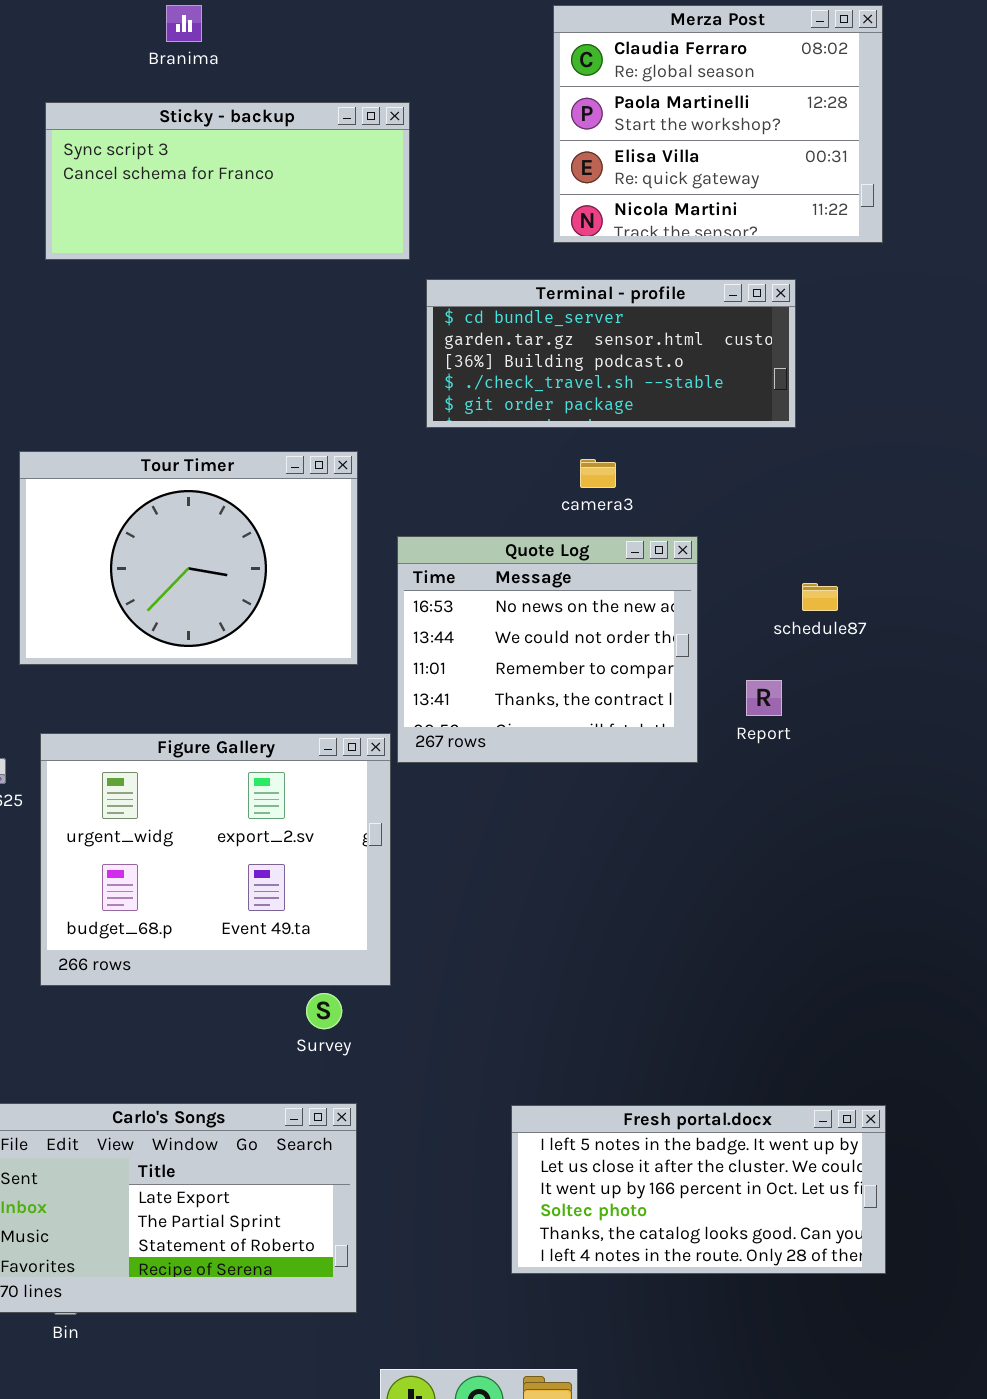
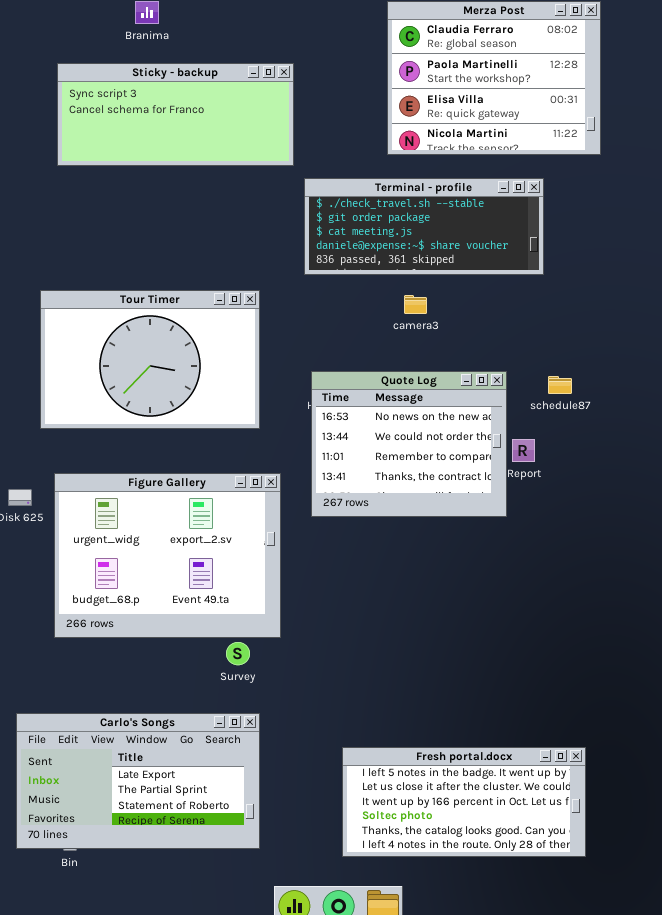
Terminal - profile: [426,279,796,428] -> [304,178,544,275], scrolled down 3 rows
Quote Log: [397,536,698,763] -> [311,371,507,517], moved
Fresh portal.docx: [511,1105,886,1274] -> [342,747,586,857], moved

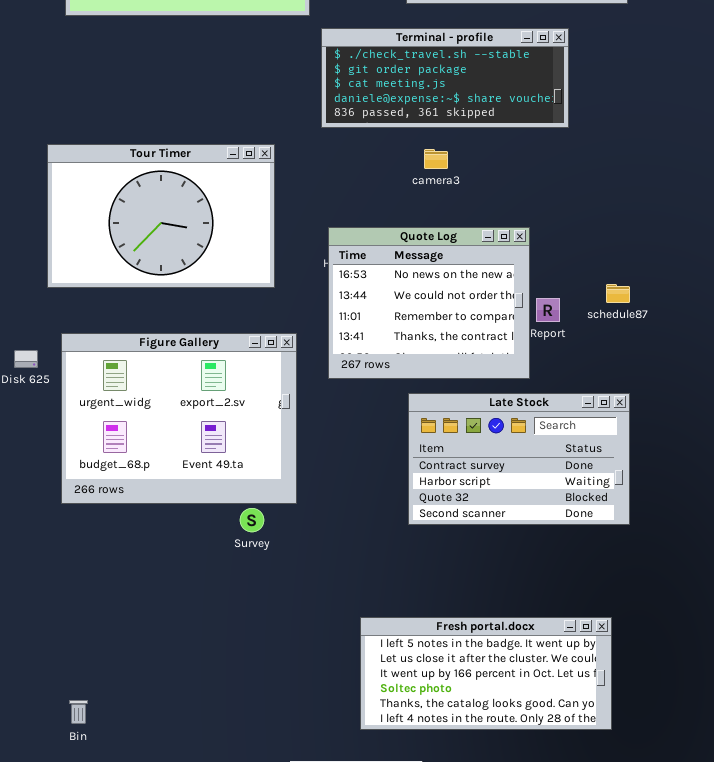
schedule87: [548,376,572,394] -> [606,284,630,303], moved
Late Stock: none -> [408,393,630,525], opened
Carlo's Songs: [16,713,260,849] -> none, closed

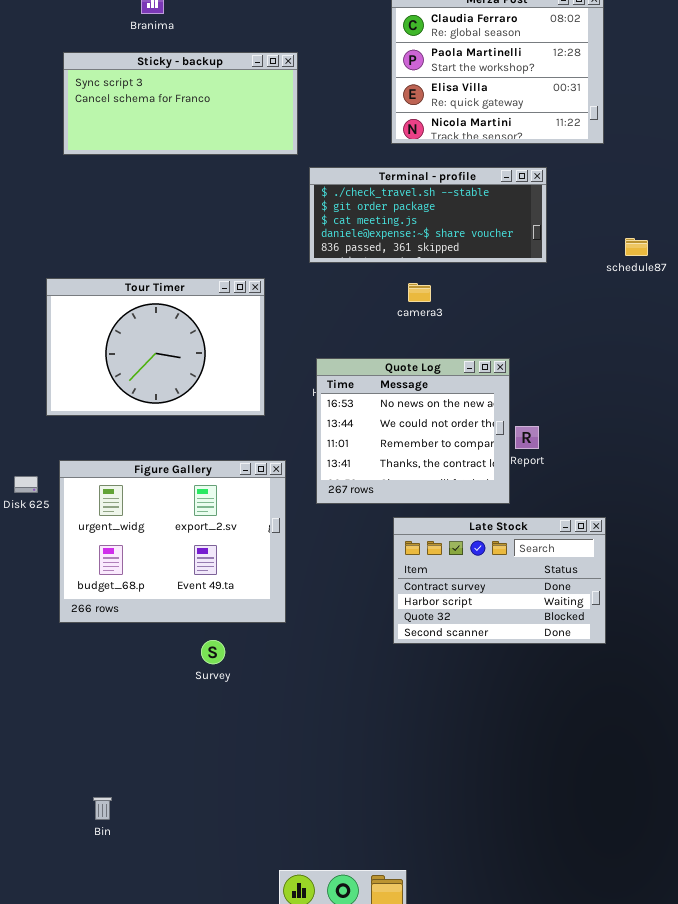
schedule87: [606,284,630,303] -> [625,238,648,256], moved
Survey: [240,508,264,532] -> [201,640,225,664], moved
Fresh portal.docx: [360,617,612,730] -> none, closed
Bin: [69,700,88,724] -> [93,797,112,820], moved

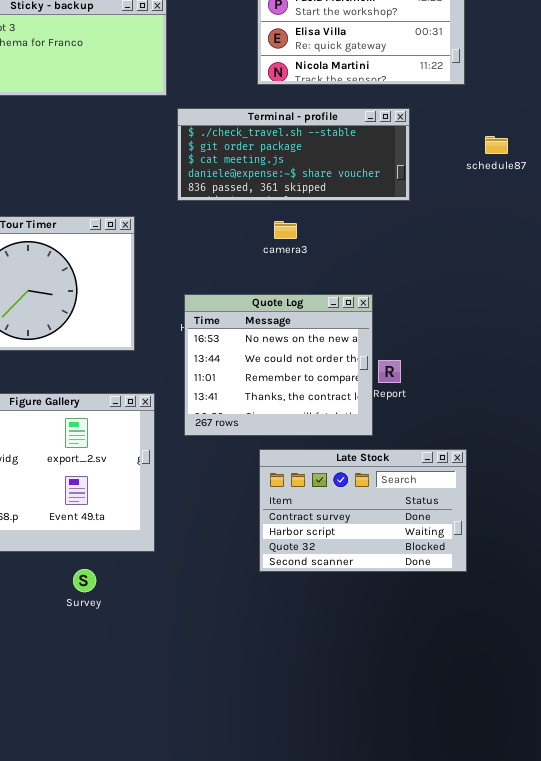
schedule87: [625,238,648,256] -> [485,136,508,154], moved

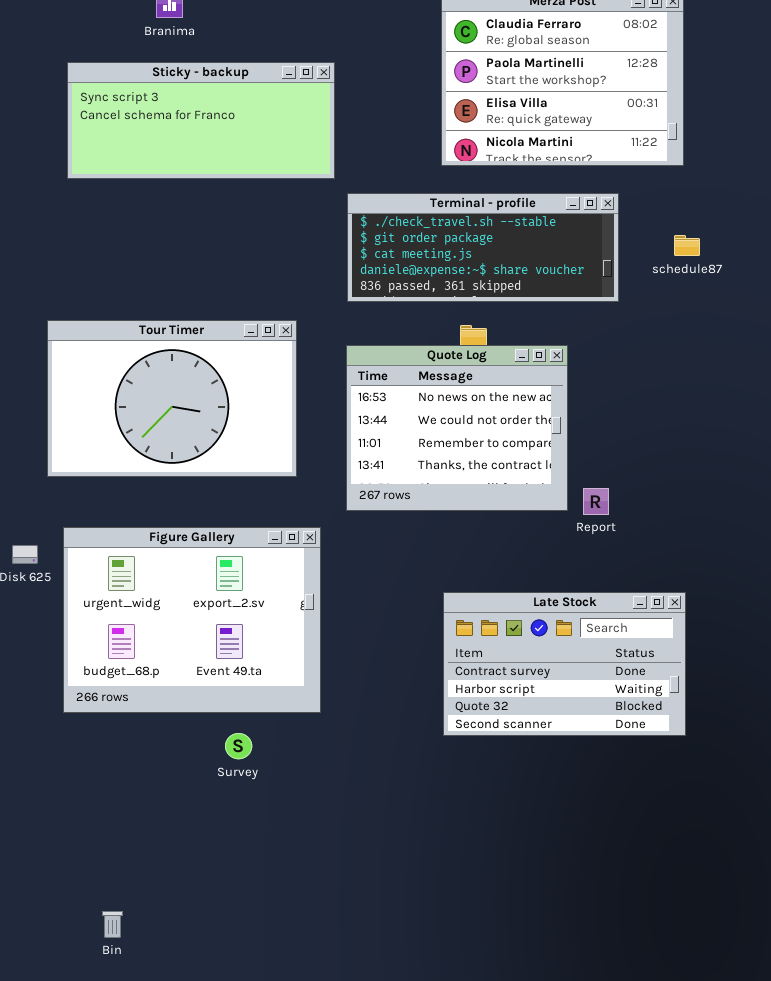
schedule87: [485,136,508,154] -> [674,235,700,256], moved
Quote Log: [184,294,373,436] -> [346,345,568,511], moved

